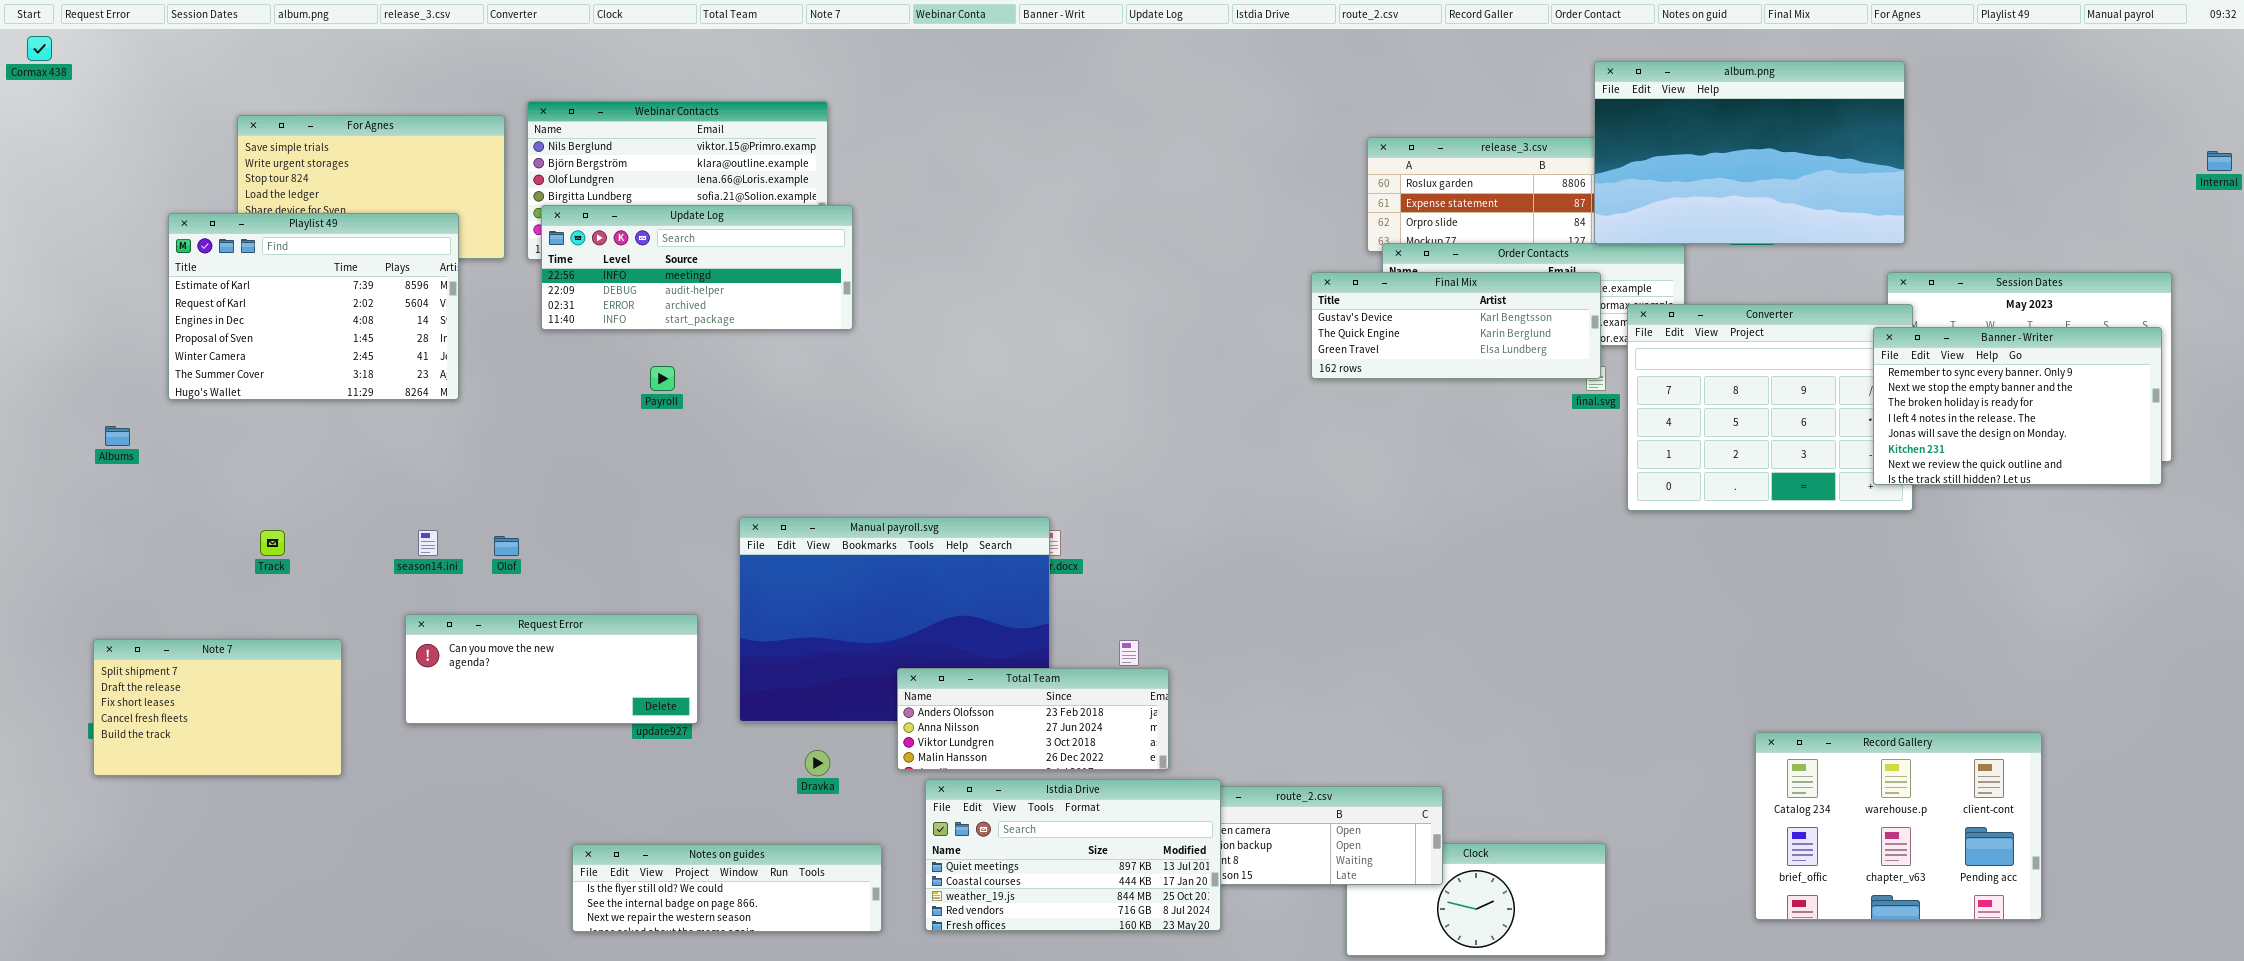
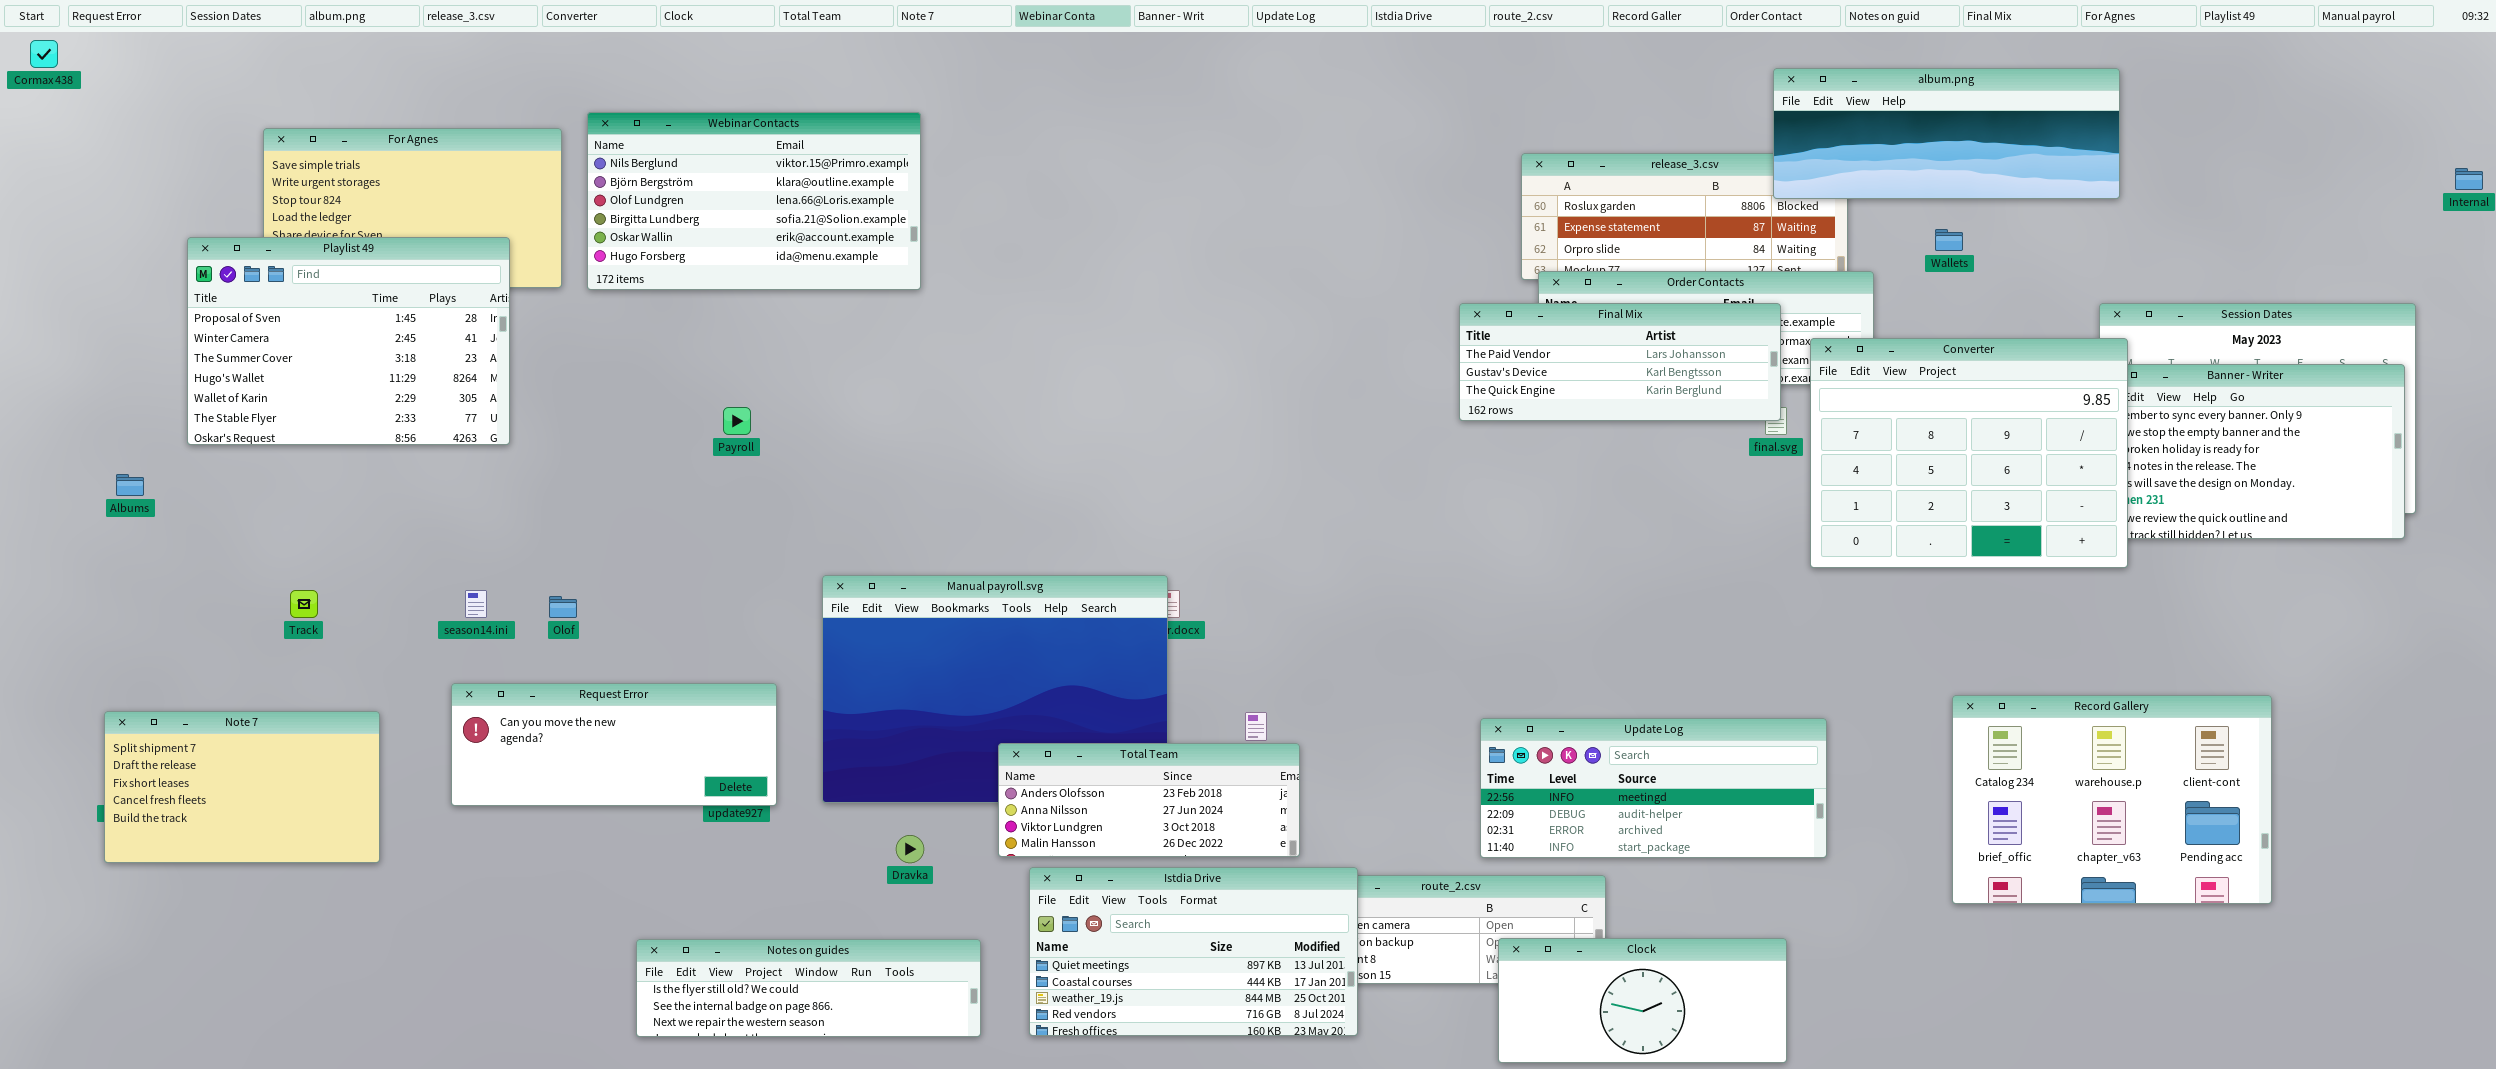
album.png: [1594,61,1905,244] -> [1773,68,2120,199], resized
Update Log: [541,205,853,330] -> [1480,718,1827,858], moved
Playlist 49: [168,213,459,400] -> [187,237,510,445], scrolled down 3 rows
Final Mix: [1311,272,1601,379] -> [1459,303,1781,421], scrolled up 1 row
Converter: [1627,304,1913,511] -> [1810,338,2128,568], raised
Record Gallery: [1755,732,2042,920] -> [1952,695,2272,904], moved
Clock: [1346,843,1606,956] -> [1498,938,1787,1063], raised

